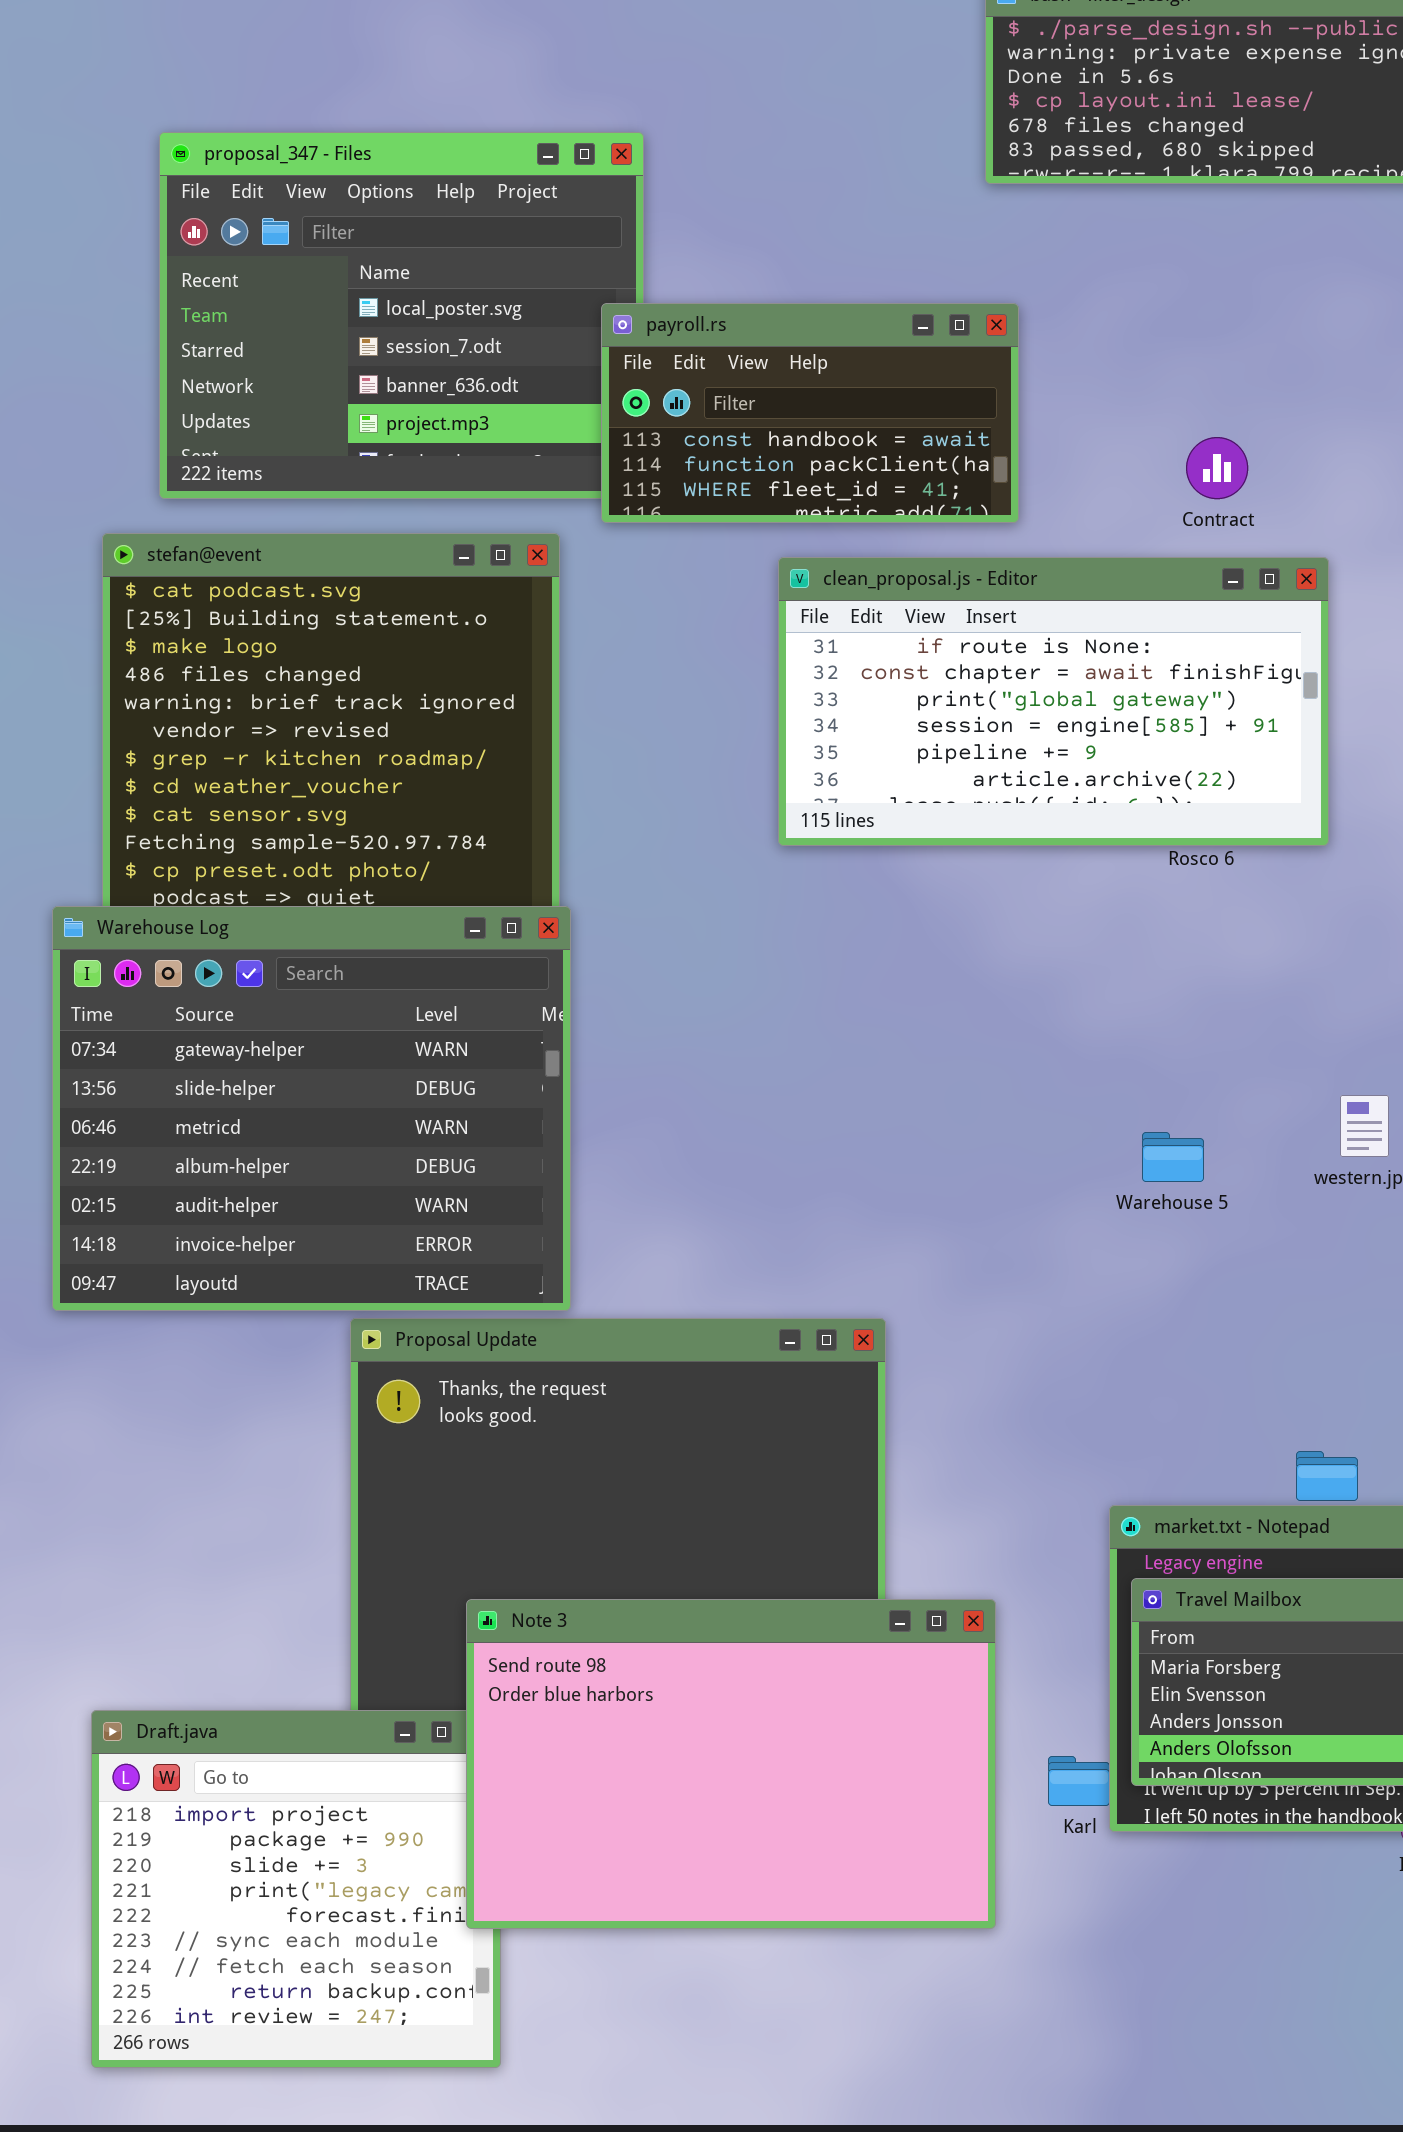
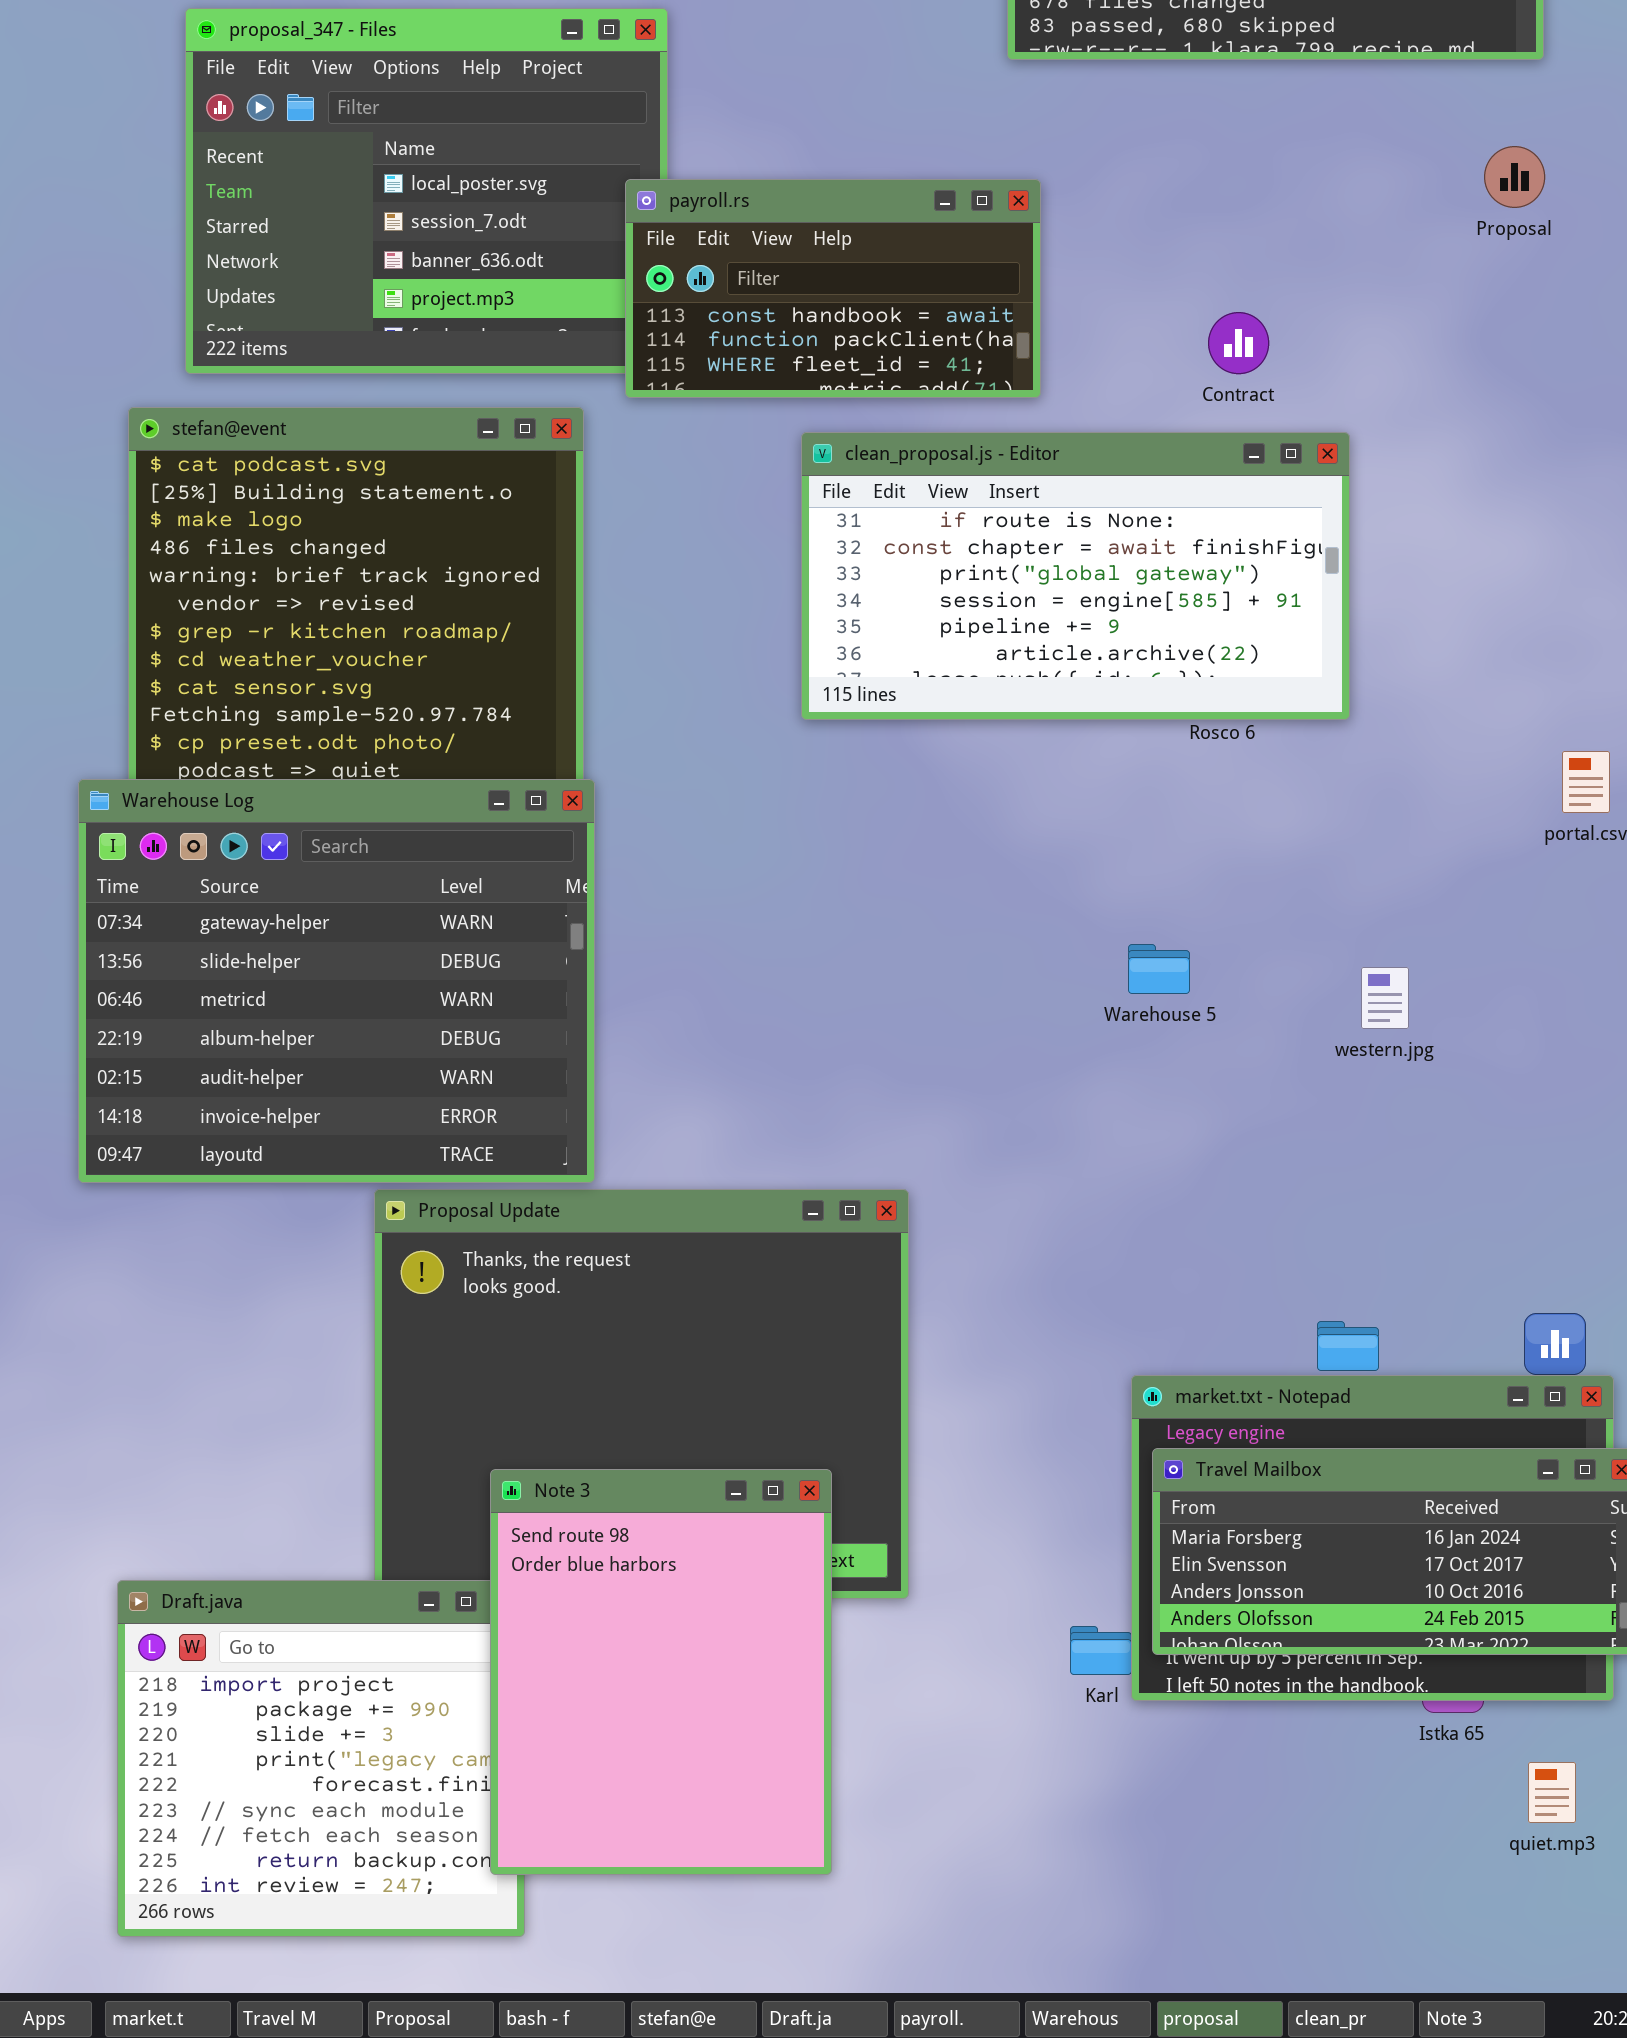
Warehouse 5: [1142,1132,1204,1182] -> [1128,944,1190,994], moved
Note 3: [466,1599,996,1929] -> [490,1469,832,1875], resized

